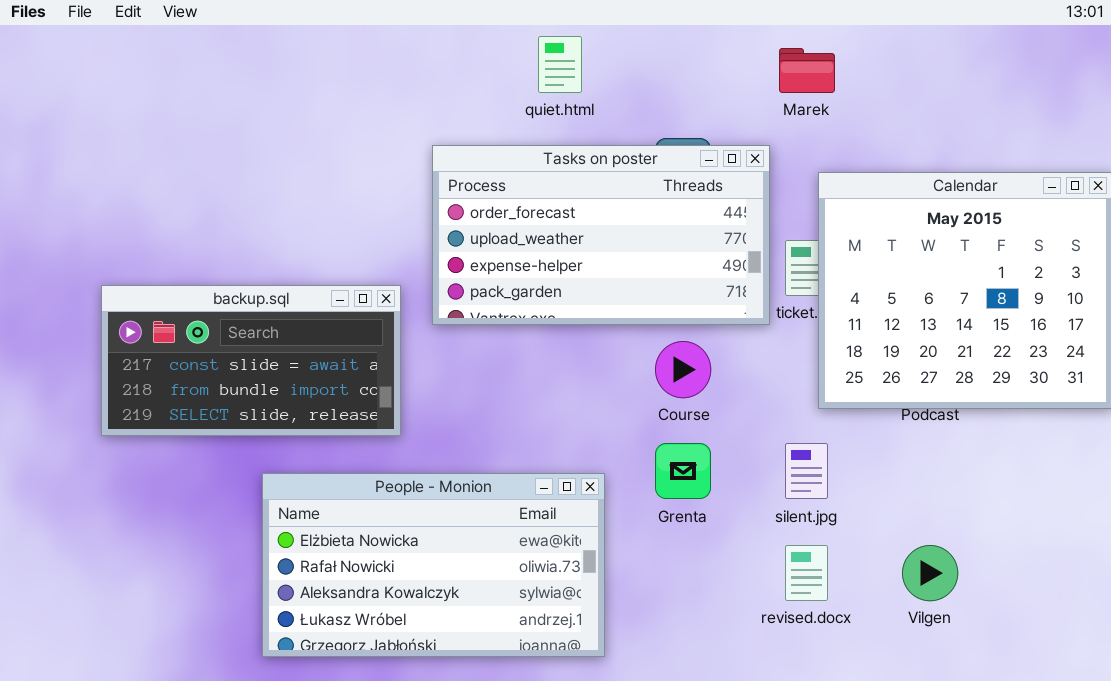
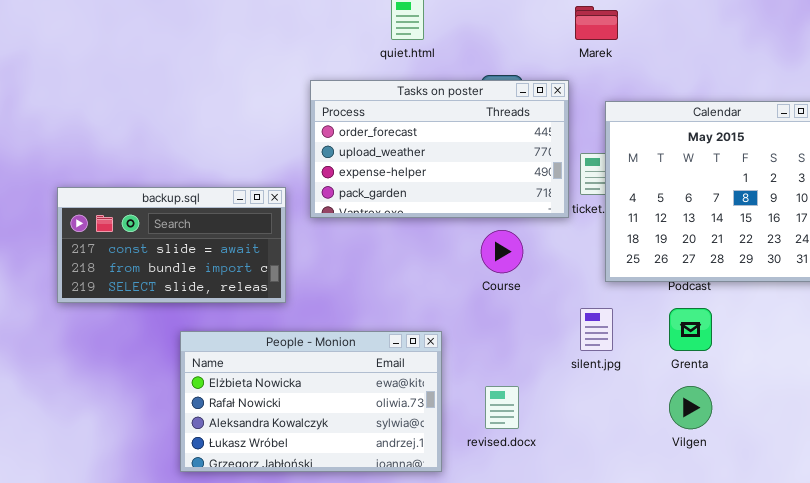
Grenta: [655,443,711,499] -> [669,308,712,351], moved
revised.docx: [785,545,828,601] -> [485,386,519,429], moved

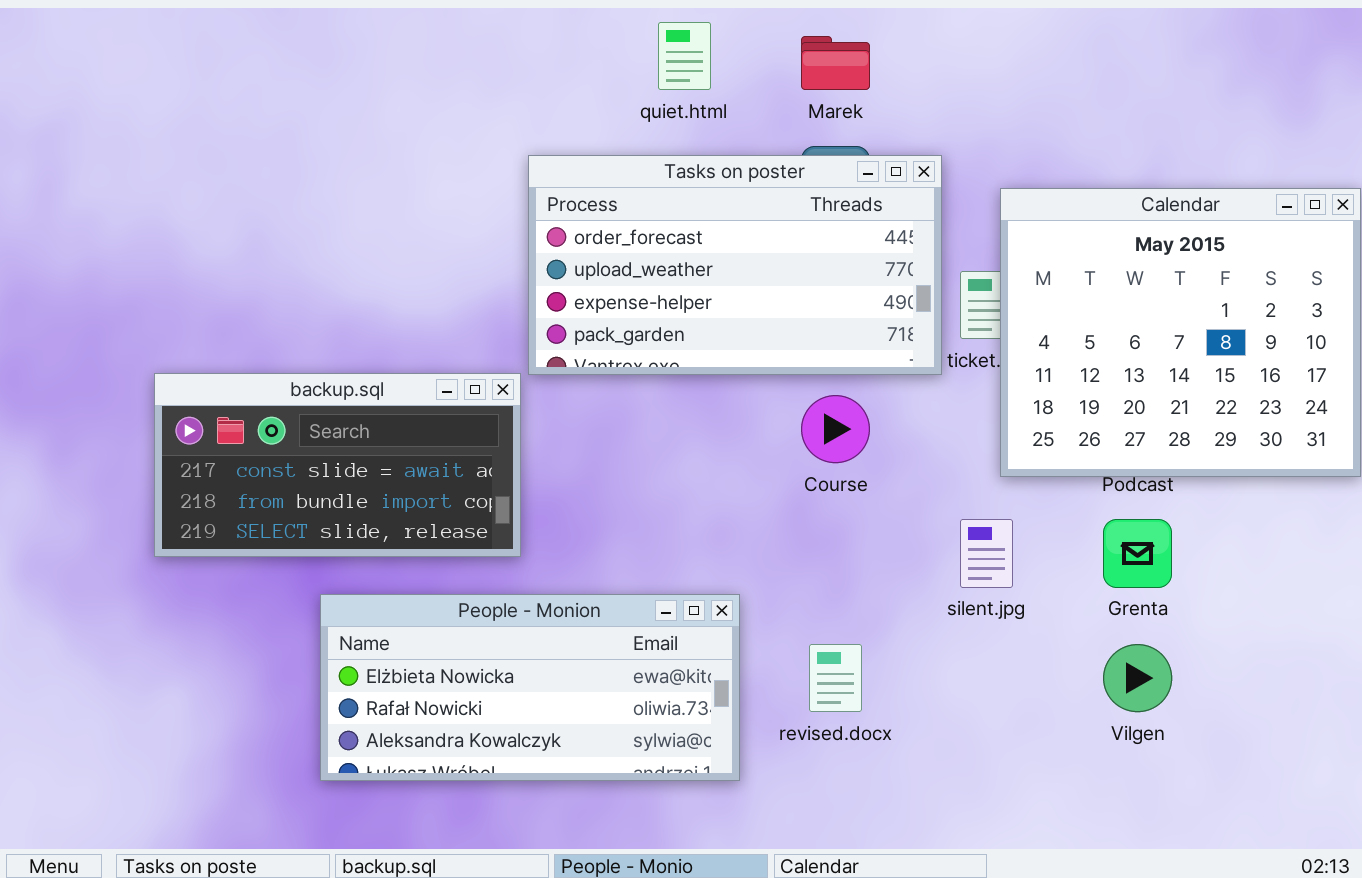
Marek: [575,6,618,40] -> [801,36,870,90], moved
backup.sql: [57,187,286,303] -> [154,373,521,557], moved
People - Monion: [180,331,442,472] -> [320,594,740,781], resized

